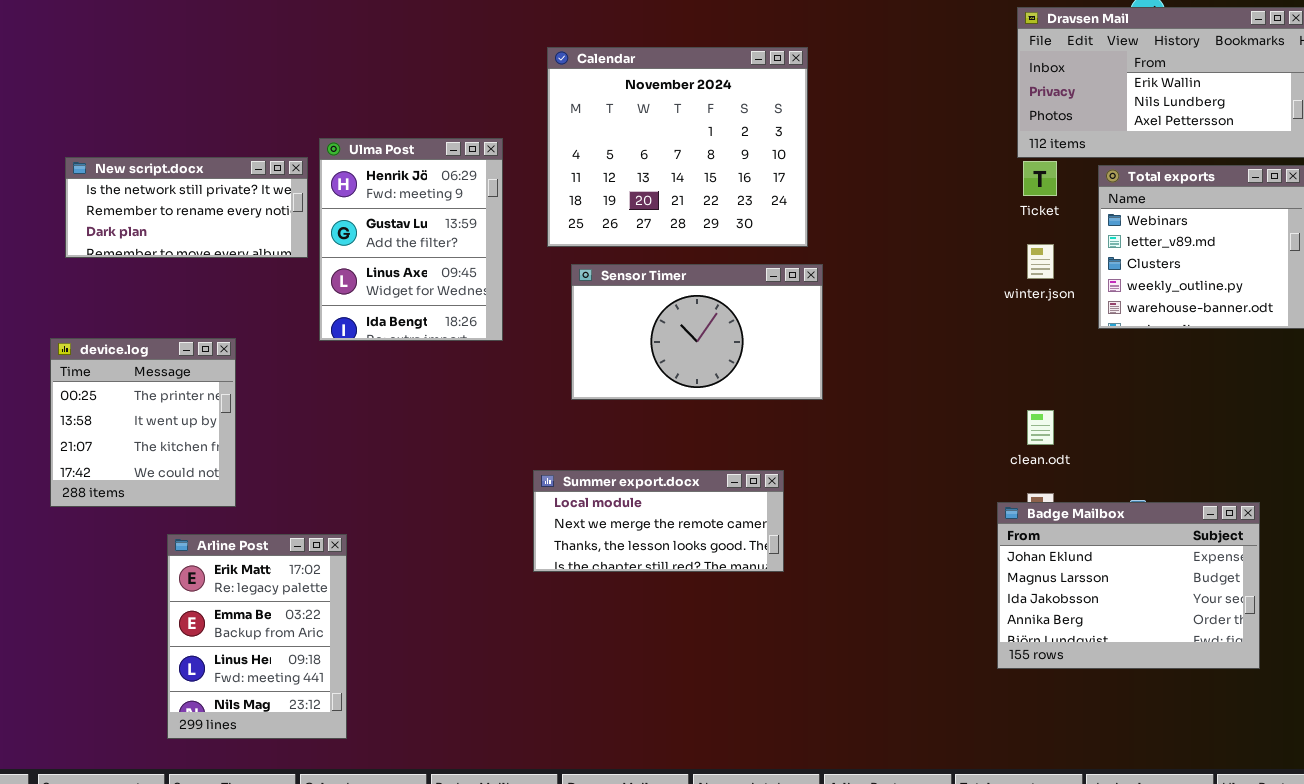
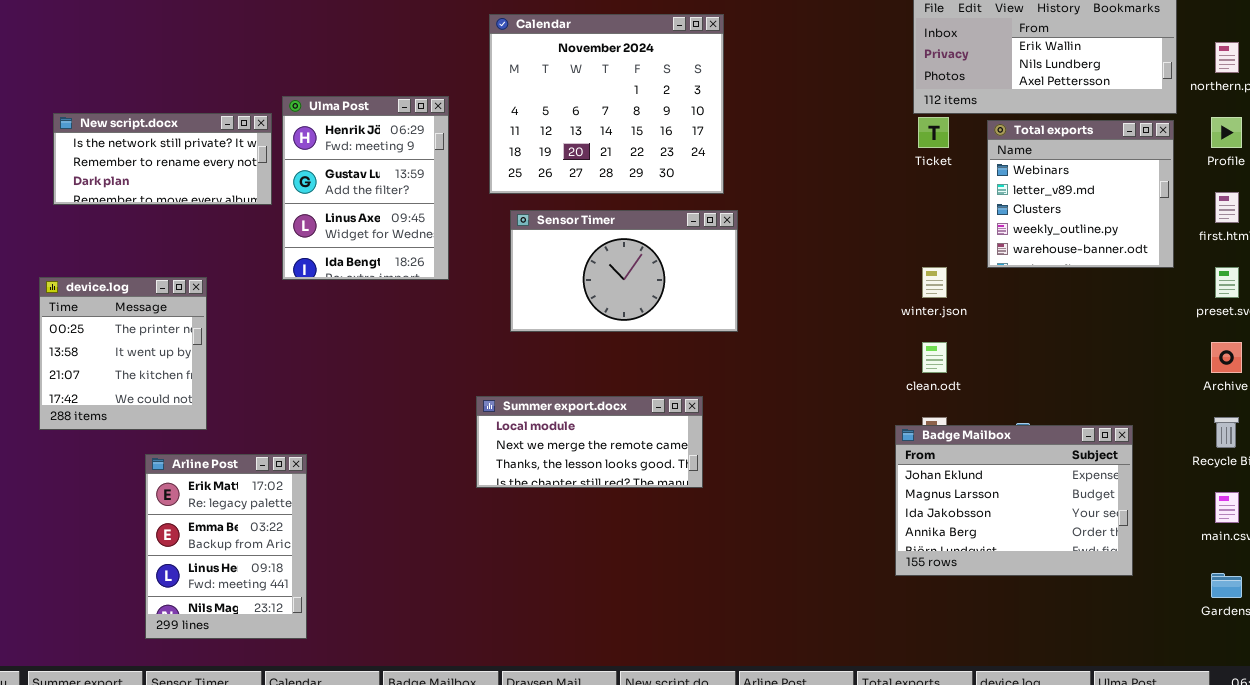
winter.json: [1027,244,1054,279] -> [922,267,947,298], moved

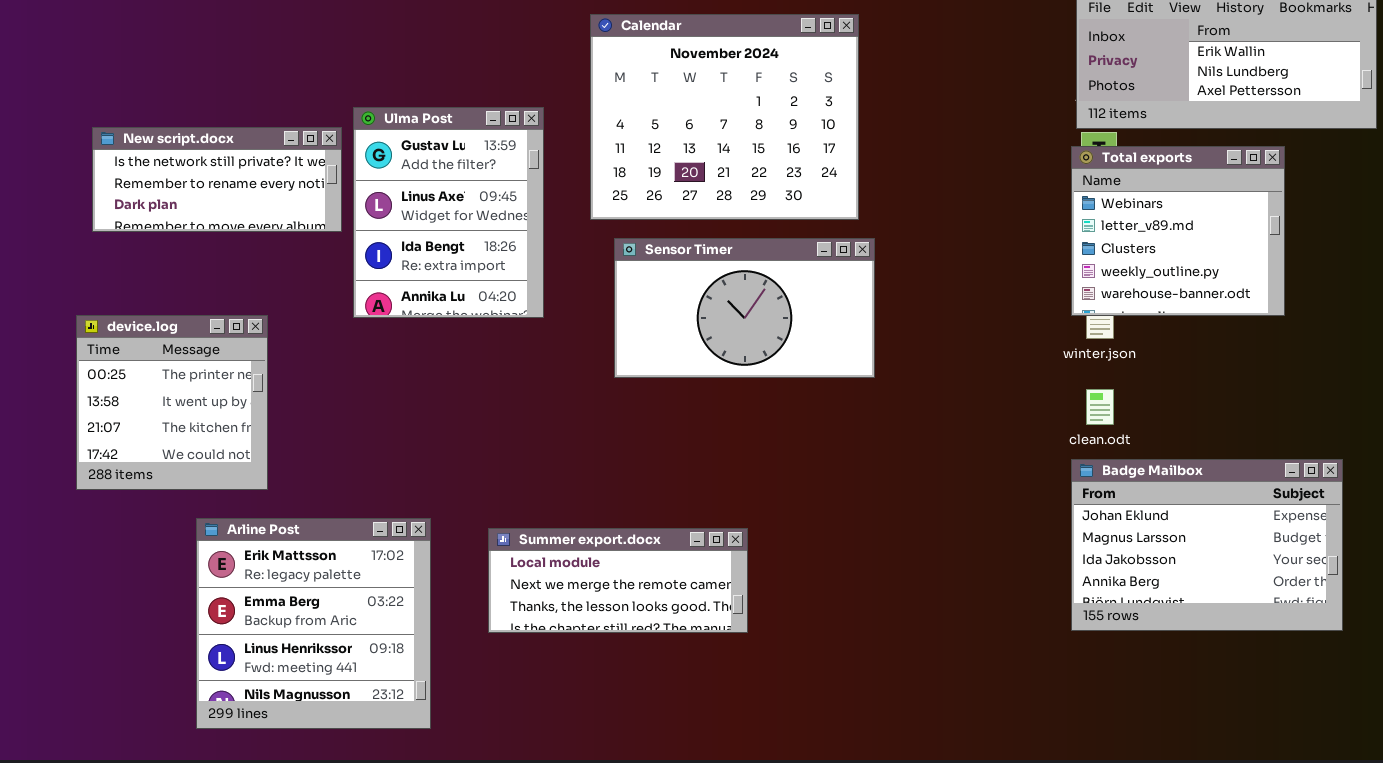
Ulma Post: [282,96,449,280] -> [353,107,544,318], scrolled down 1 row
Total exports: [987,120,1174,268] -> [1071,146,1285,316], moved
Summer export.docx: [476,396,703,488] -> [488,528,748,633], moved
Badge Mailbox: [895,425,1133,576] -> [1071,459,1343,631], moved
Arline Post: [145,454,307,639] -> [196,518,431,729], resized

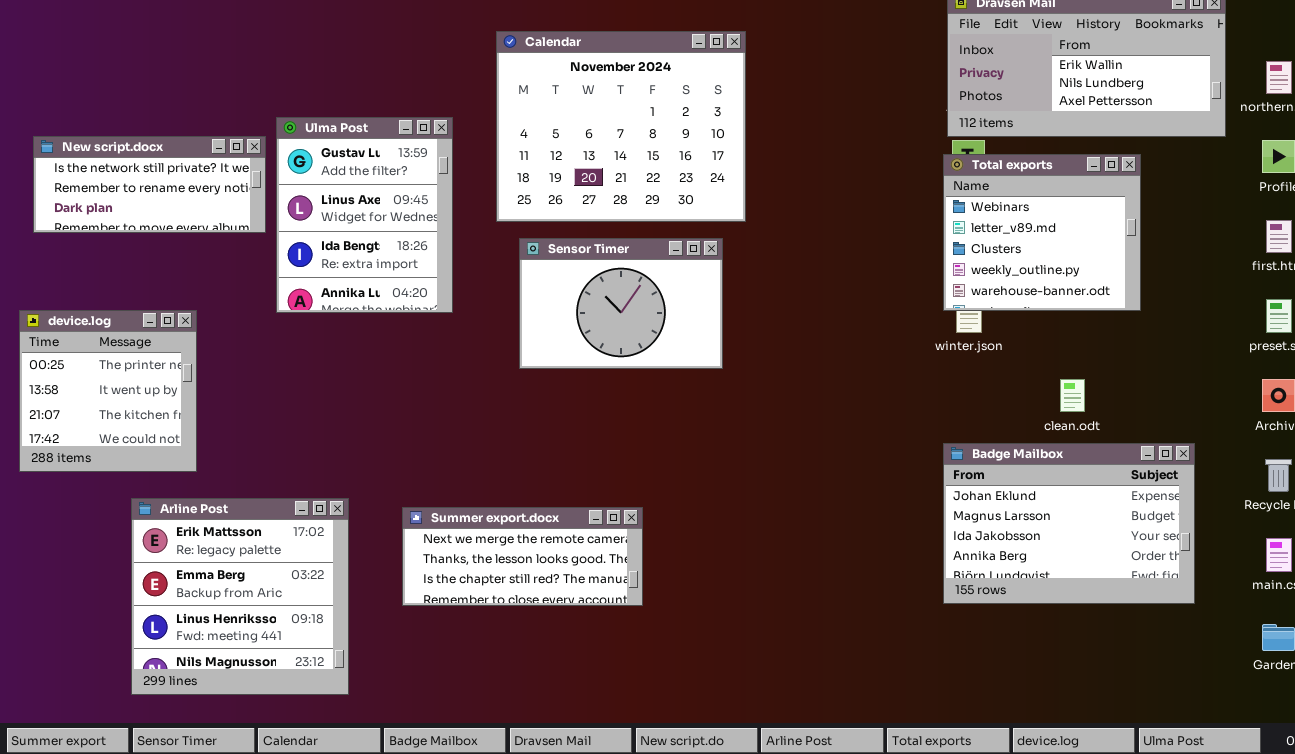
Sensor Timer: [614,238,875,378] -> [519,238,723,369], resized
clean.odt: [1086,389,1114,425] -> [1060,379,1085,412], moved
Summer export.docx: [488,528,748,633] -> [402,507,643,606], scrolled down 1 row

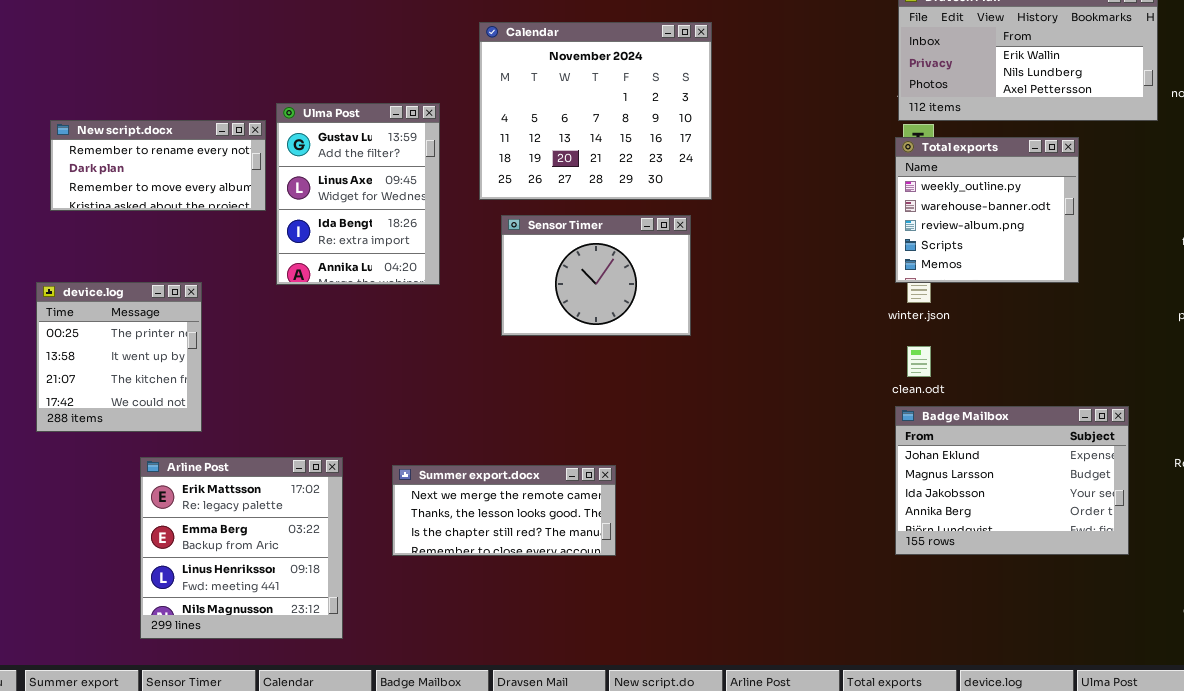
New script.docx: [33,136,266,233] -> [50,120,266,211], scrolled down 1 row
Total exports: [943,154,1141,311] -> [895,137,1079,283], scrolled down 3 rows
clean.odt: [1060,379,1085,412] -> [907,346,931,377], moved

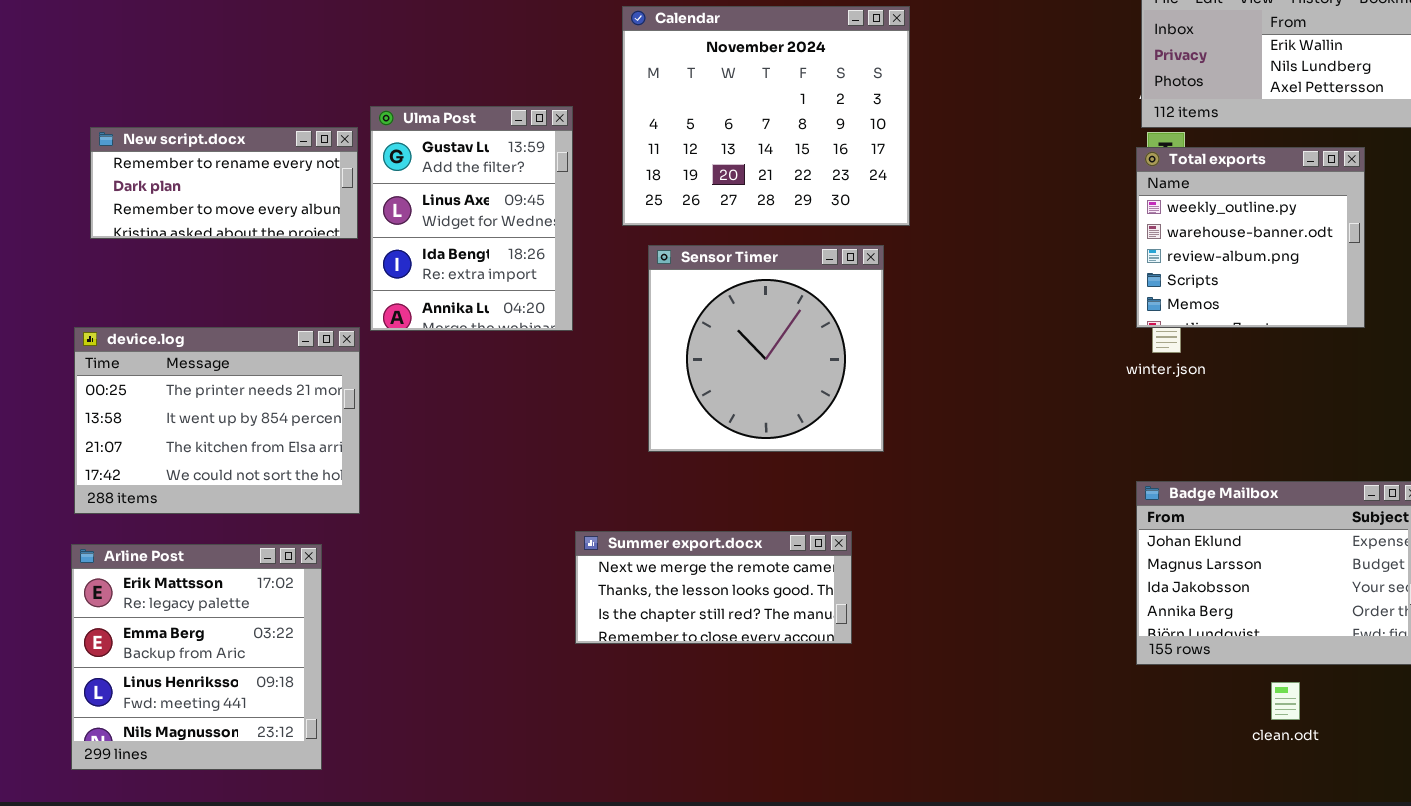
Sensor Timer: [501,215,691,336] -> [648,245,884,452], resized
device.log: [36,282,202,432] -> [74,327,360,514], resized
clean.odt: [907,346,931,377] -> [1271,682,1300,720], moved
Arline Post: [140,457,343,639] -> [71,544,322,770], moved
Summer export.docx: [392,465,616,556] -> [575,531,852,644], moved

